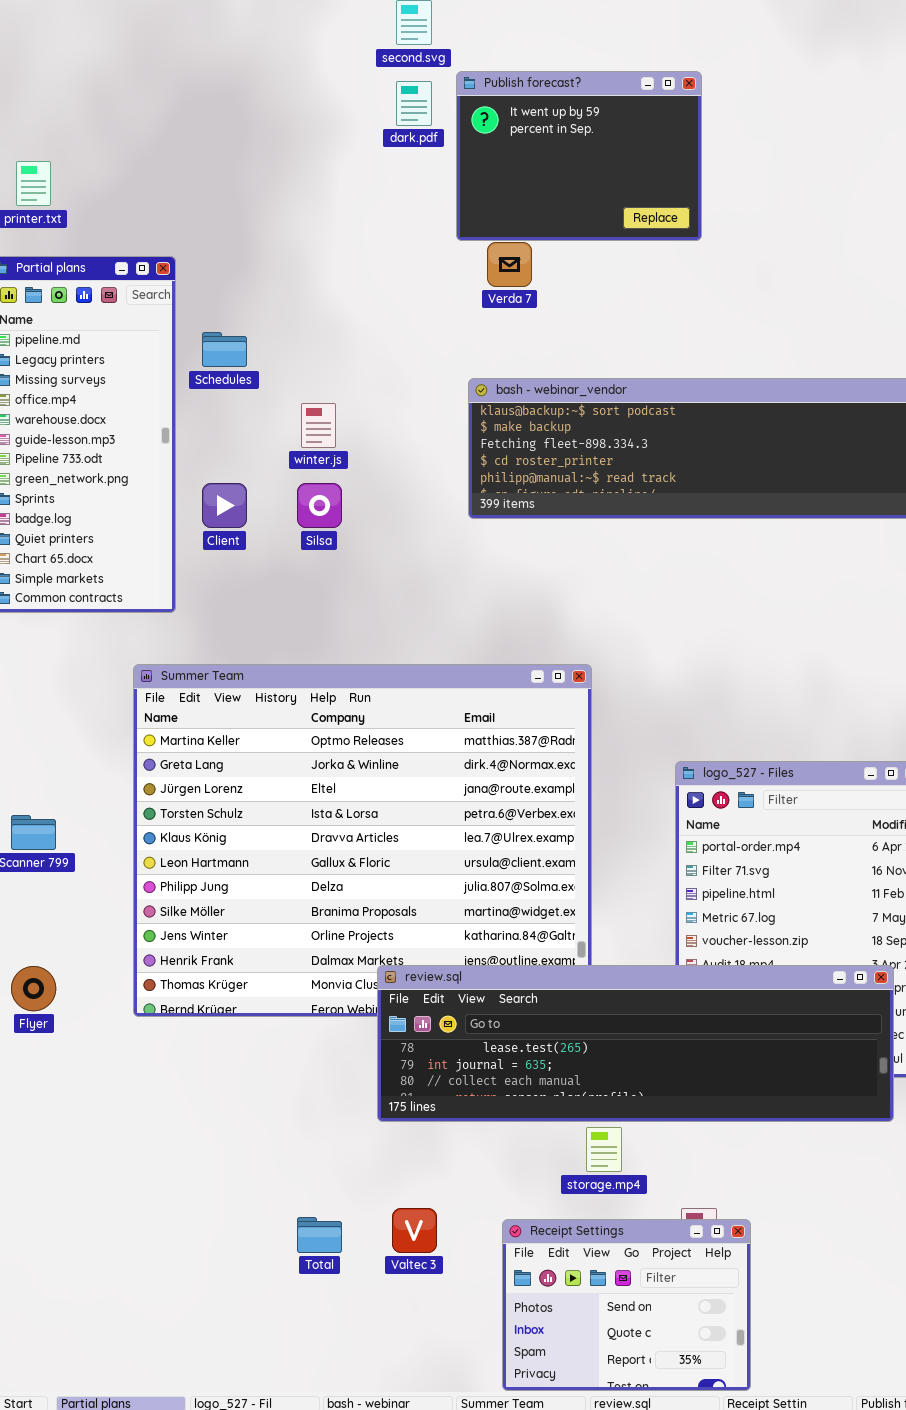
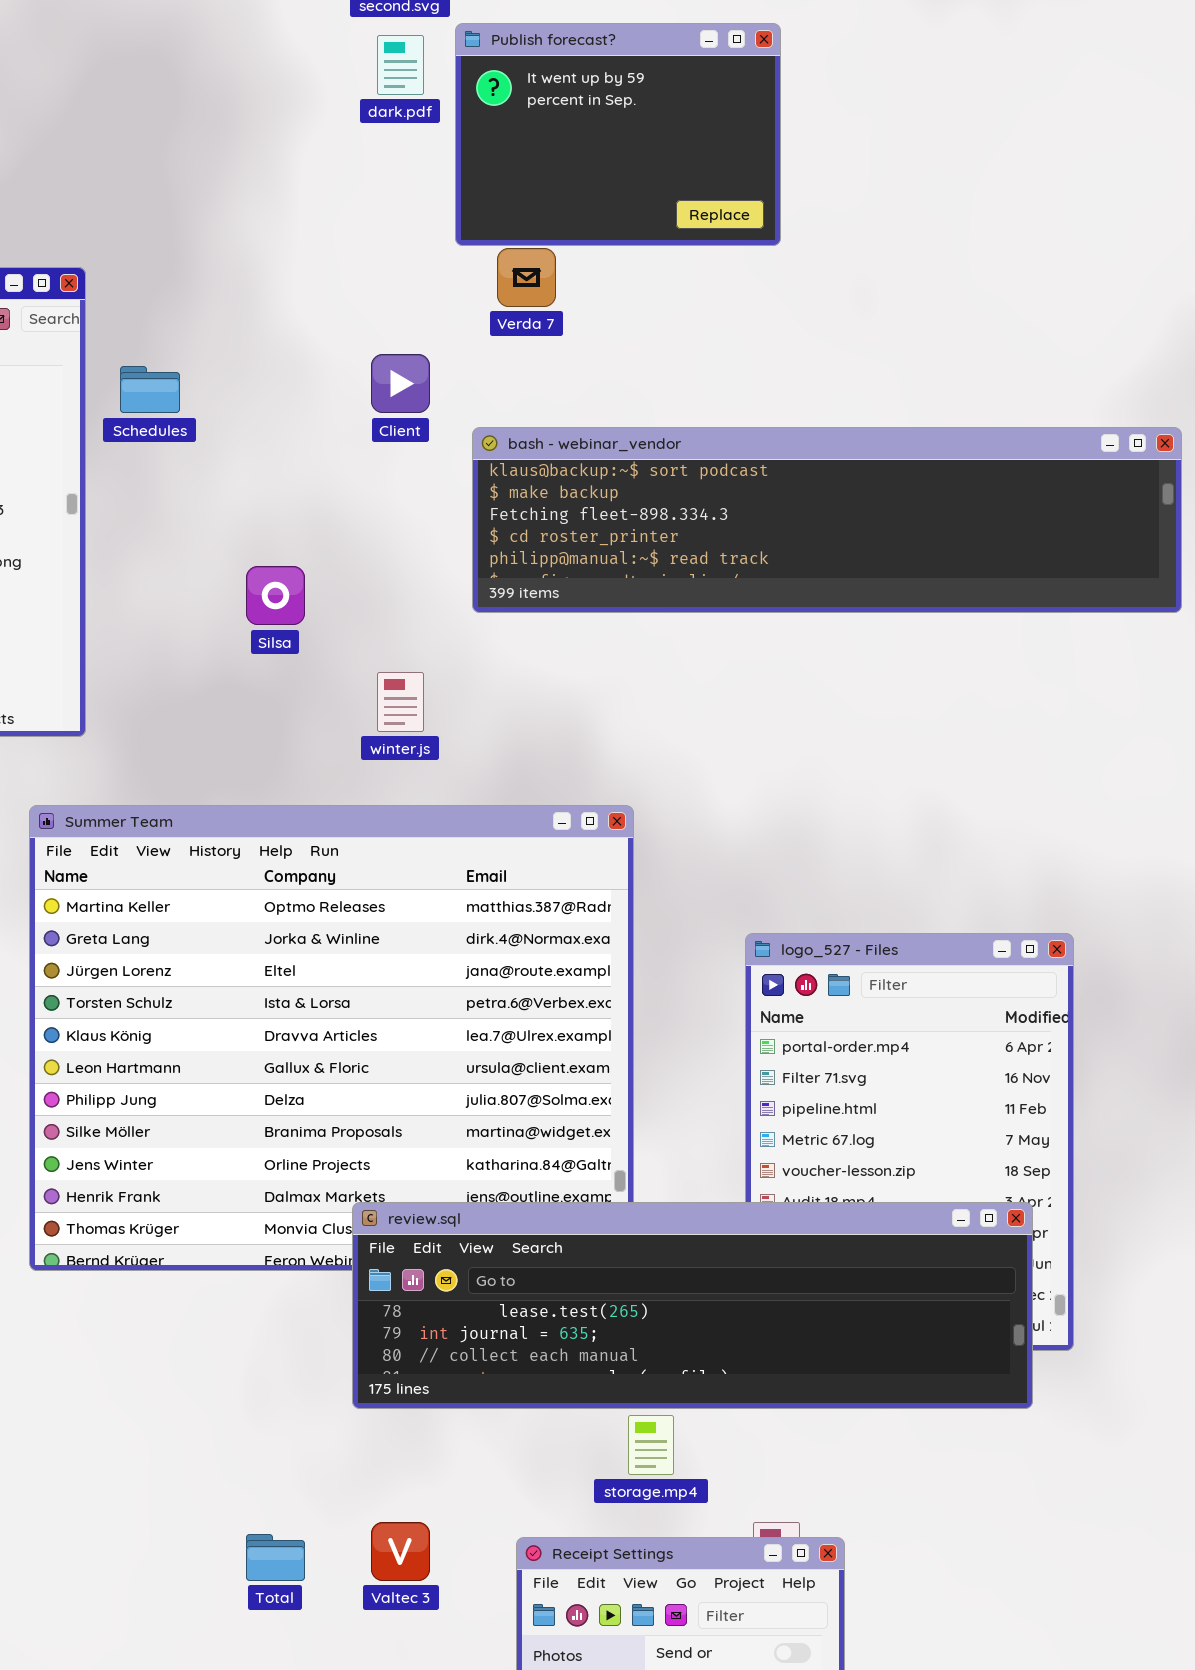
winter.js: [301,403,336,448] -> [377,672,424,732], moved
Client: [202,483,247,528] -> [371,354,430,413], moved

